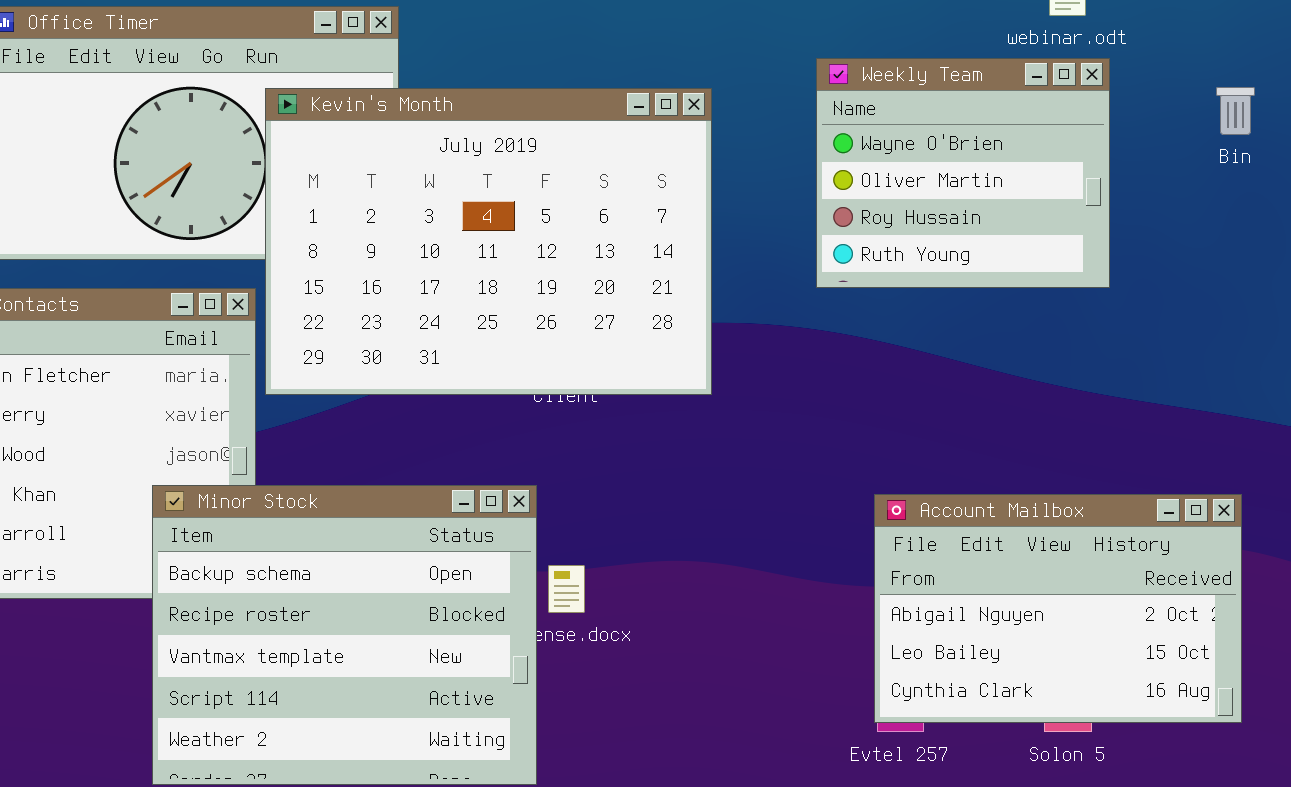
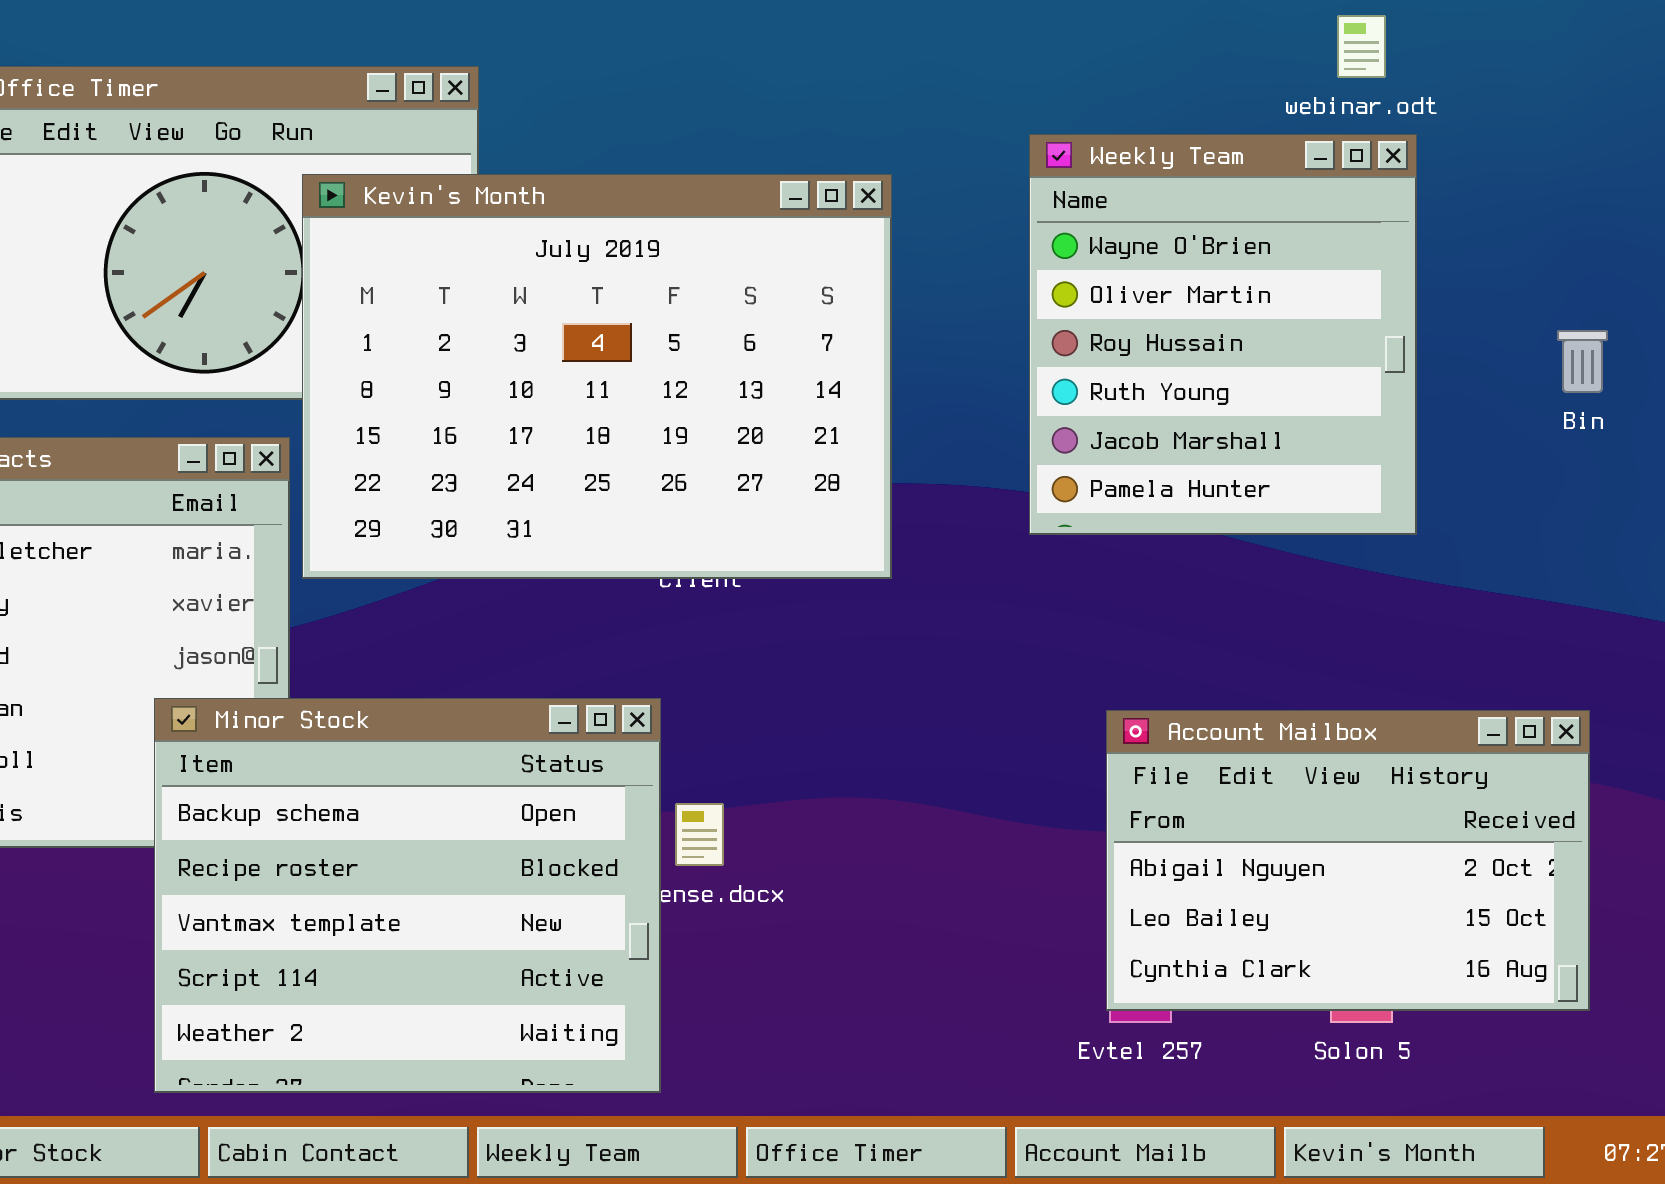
Weekly Team: [816,58,1110,288] -> [1029,134,1417,535], resized
Bin: [1216,87,1255,135] -> [1557,330,1608,393], moved

